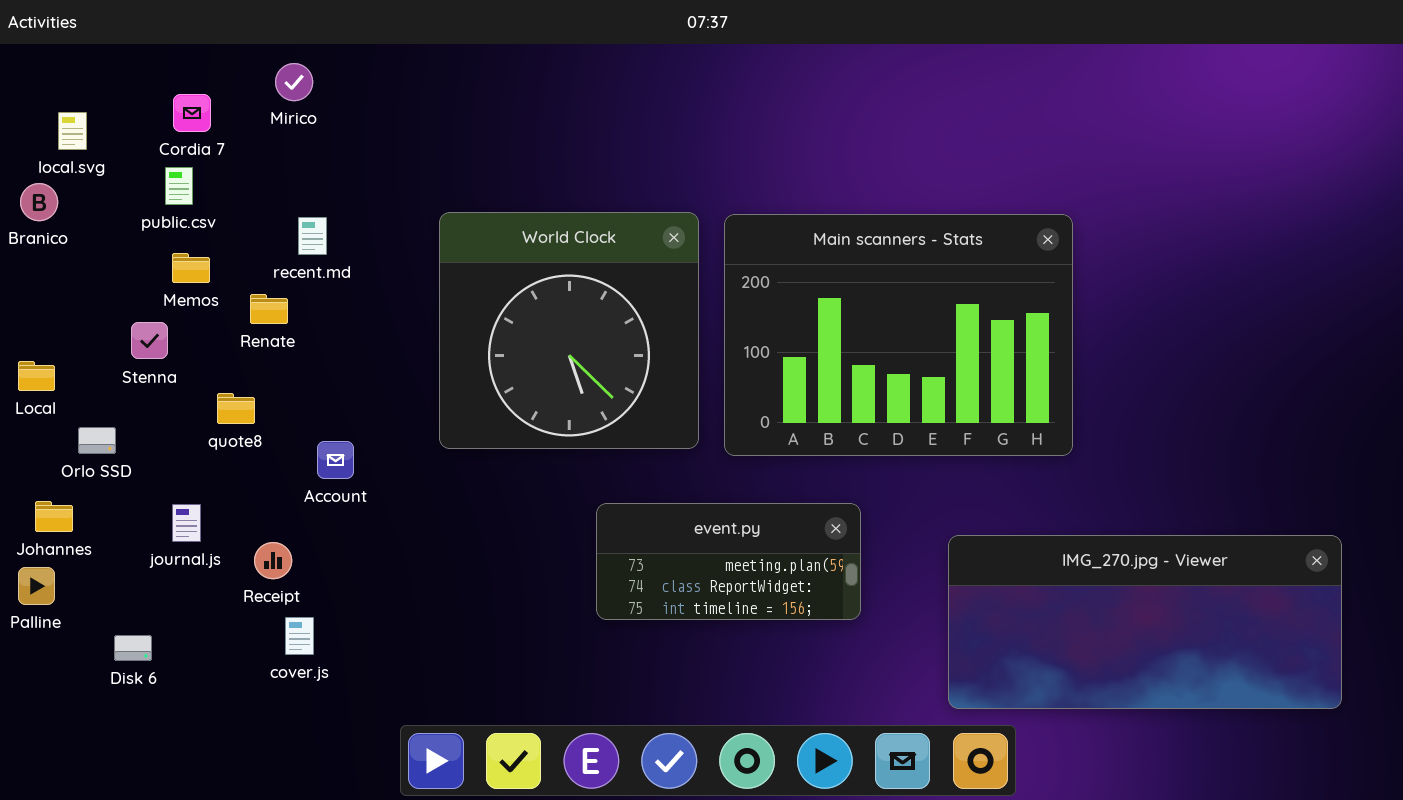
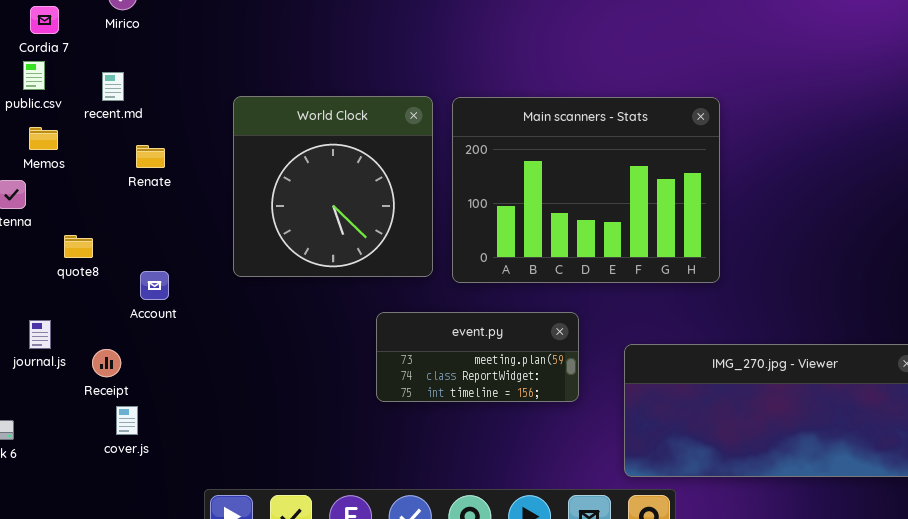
recent.md: [298,217,327,255] -> [102,72,124,101], moved
Renate: [250,294,288,324] -> [136,145,165,168], moved
event.py: [596,503,861,620] -> [376,312,579,402], moved

